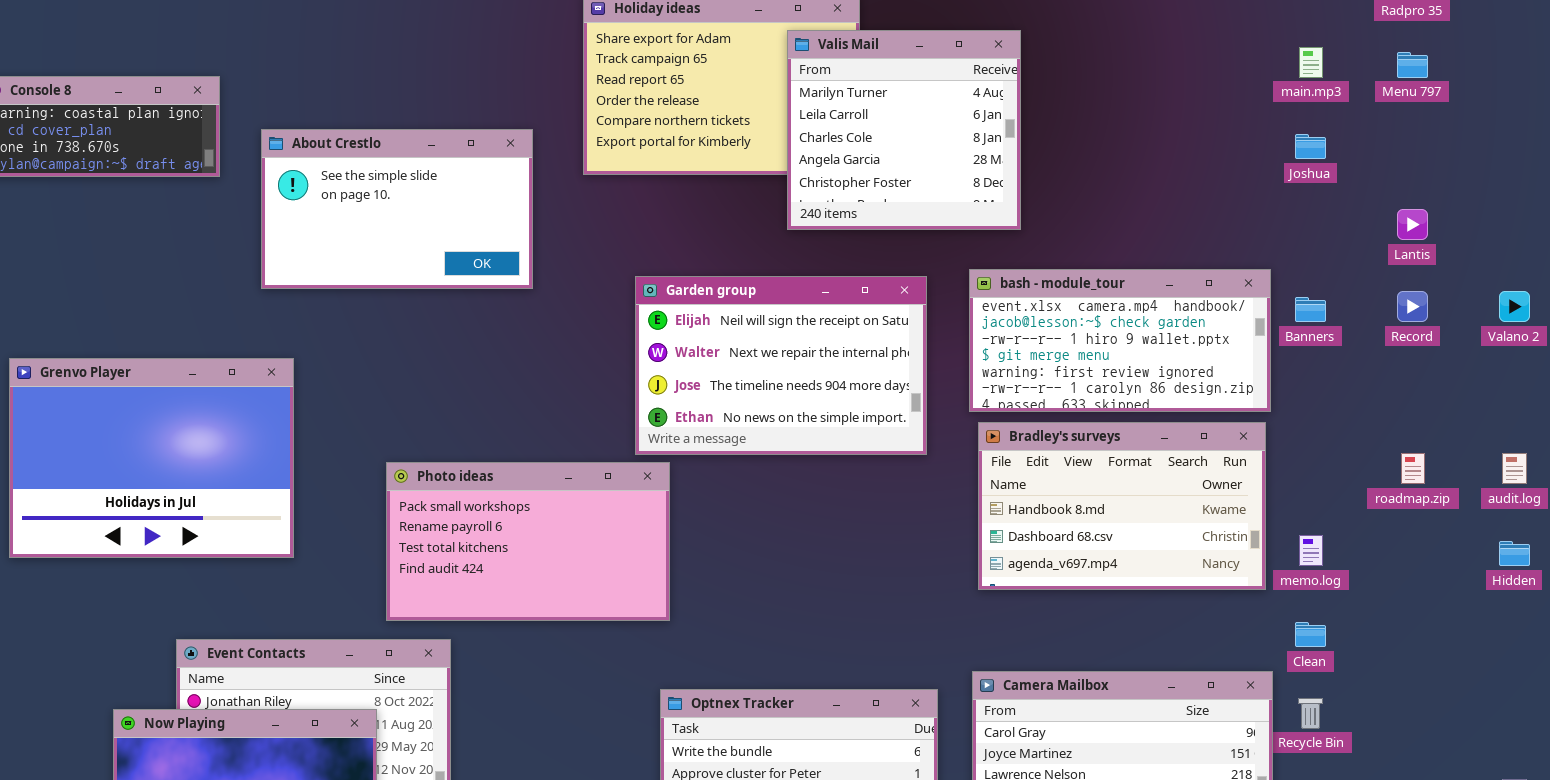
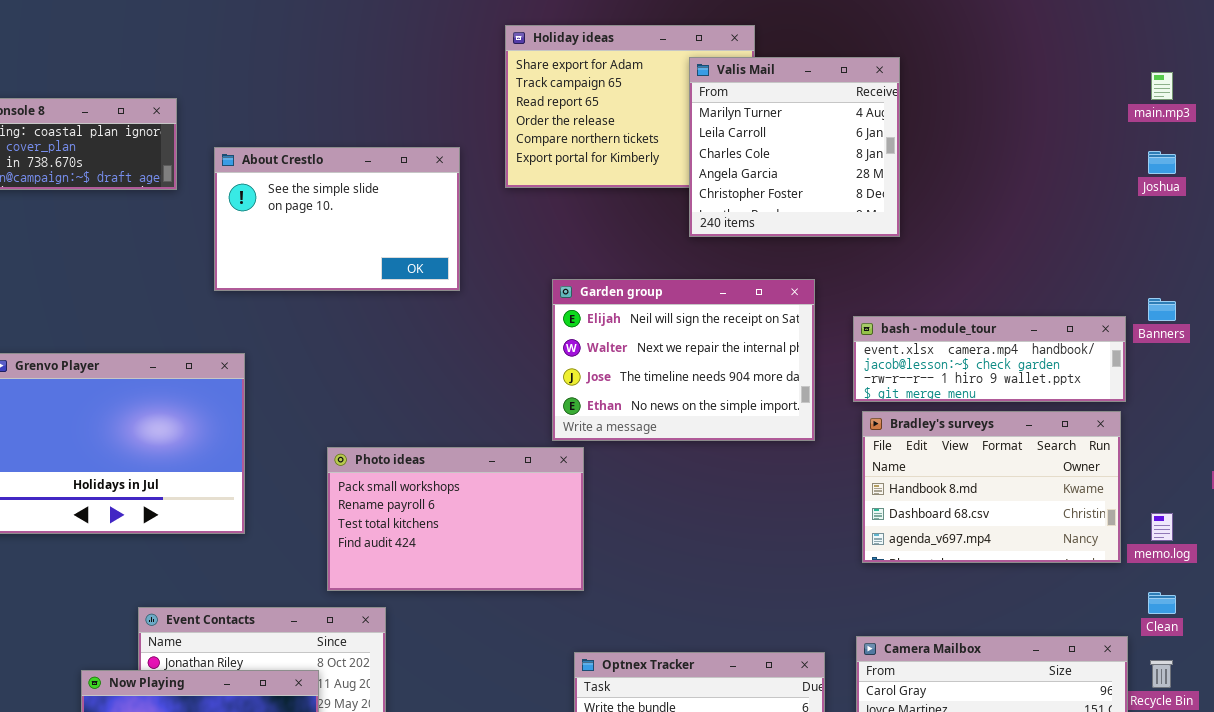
bash - module_tour: [969,269,1271,412] -> [853,316,1126,402], resized

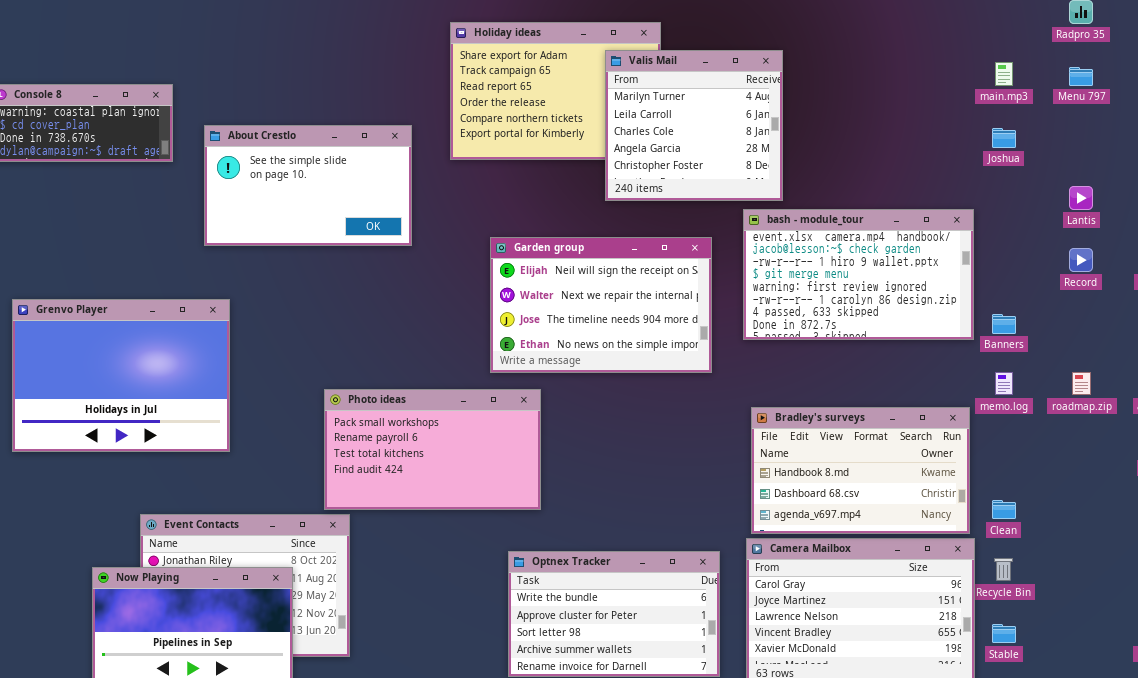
Banners: [1148,298,1176,321] -> [992,314,1016,334], moved
bash - module_tour: [853,316,1126,402] -> [743,209,974,340], resized
Bradley's surveys: [862,411,1121,563] -> [751,407,970,534], moved
Photo ideas: [327,447,584,591] -> [324,389,541,510], moved
memo.log: [1151,513,1173,541] -> [995,372,1013,395], moved

